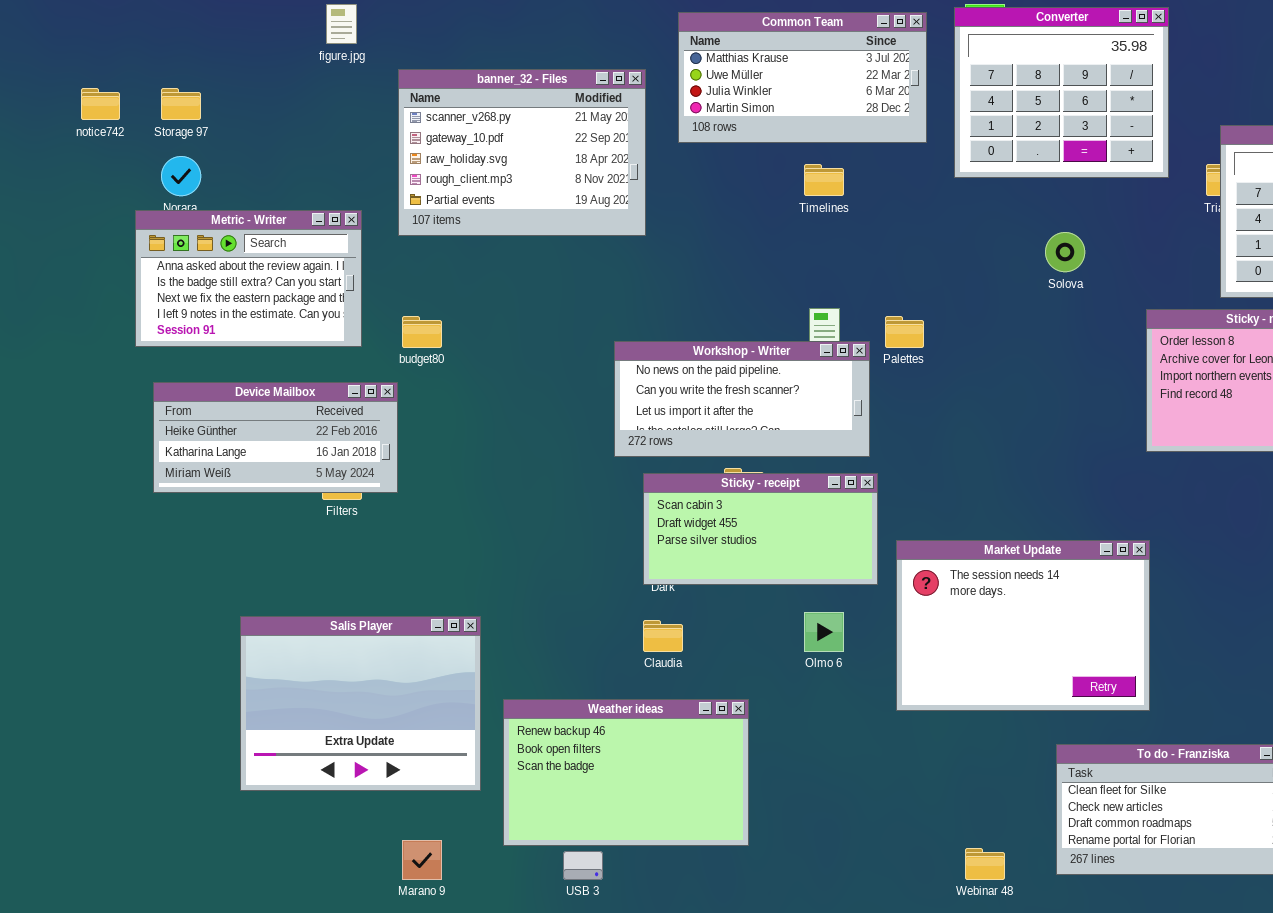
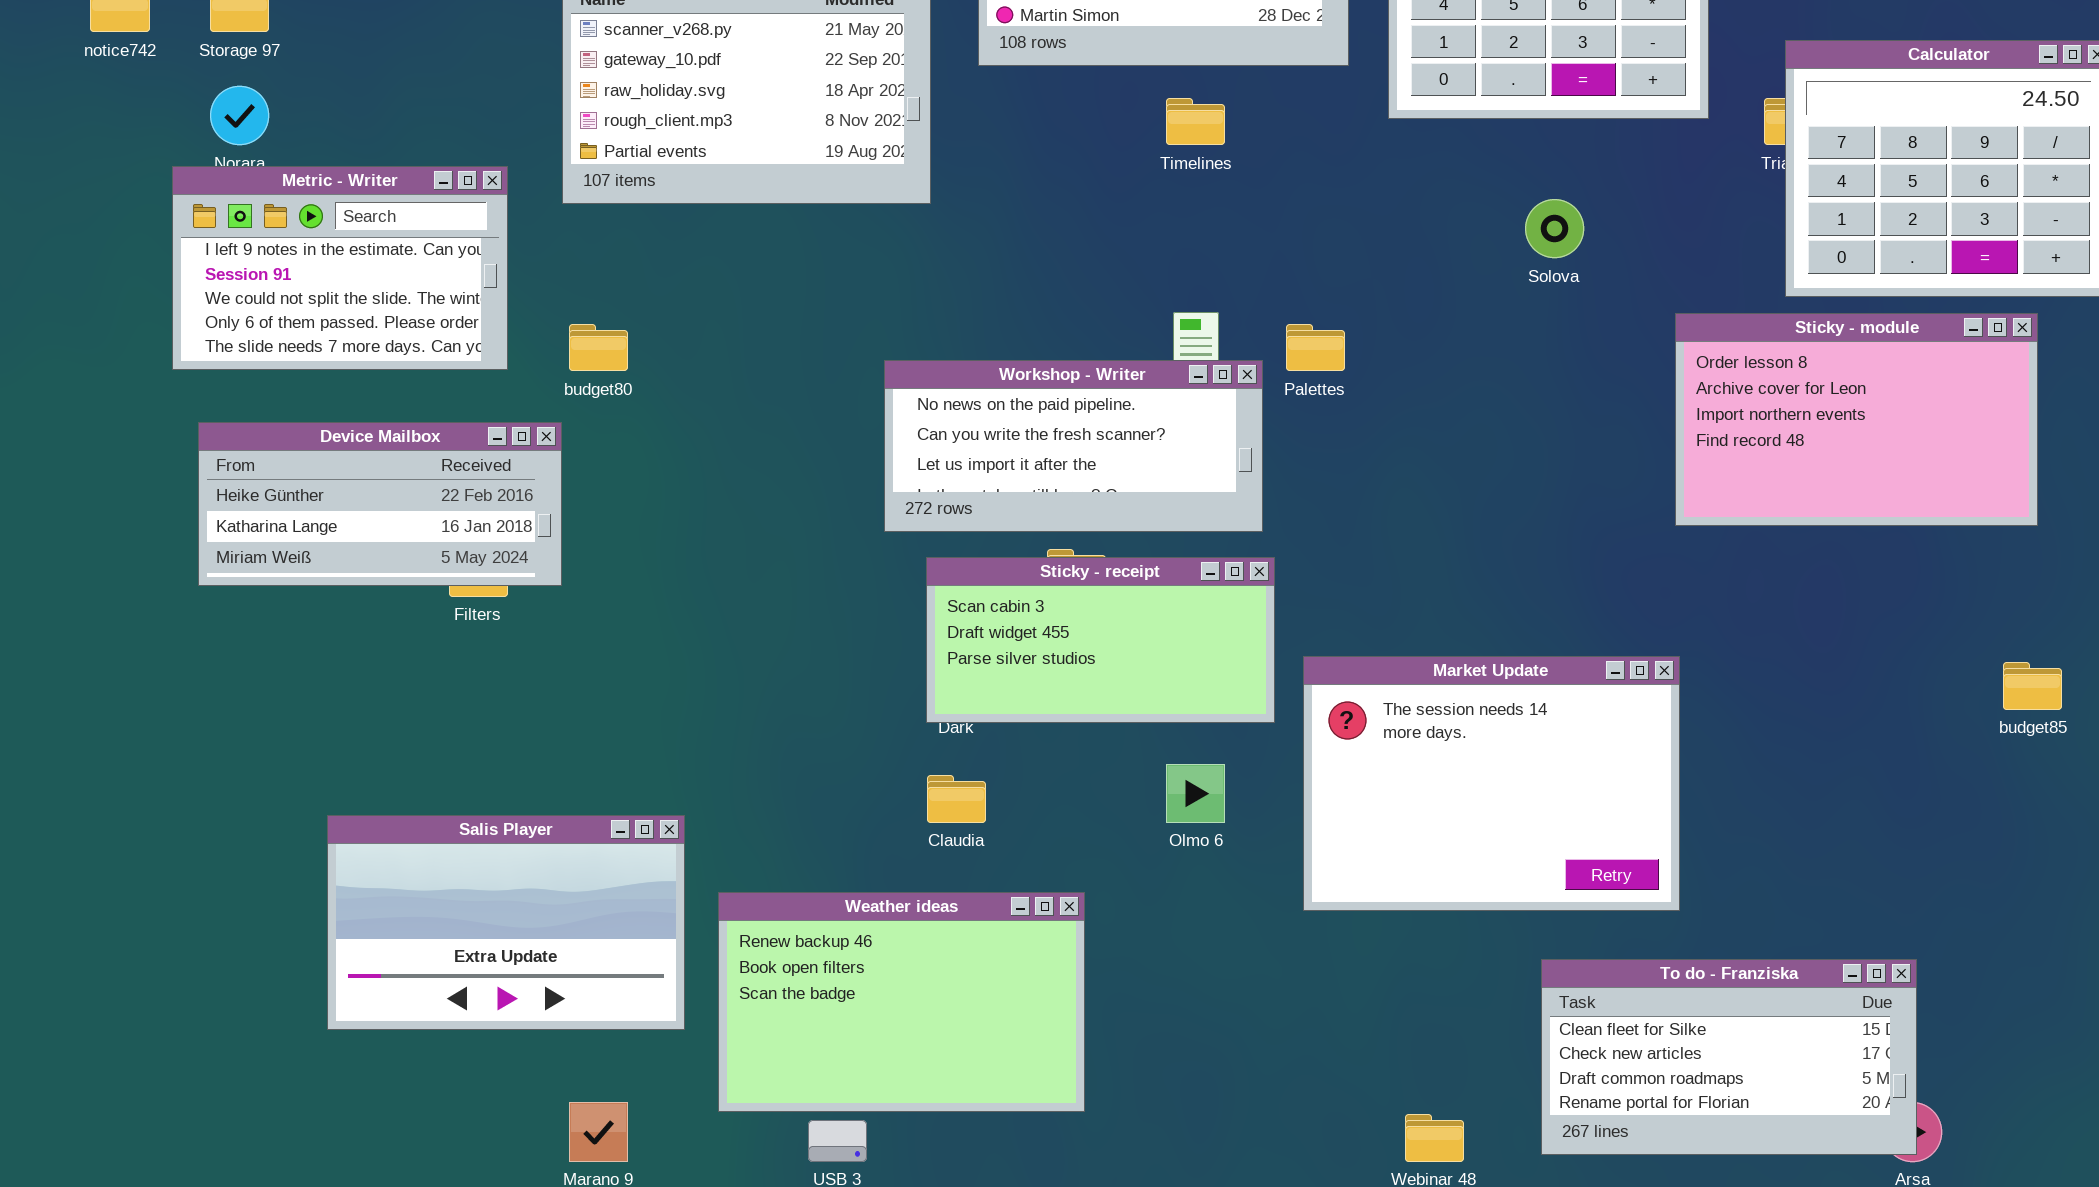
Metric - Writer: [135,210,362,347] -> [172,166,508,370], scrolled down 3 rows
Salis Player: [240,616,481,791] -> [327,815,685,1030], resized

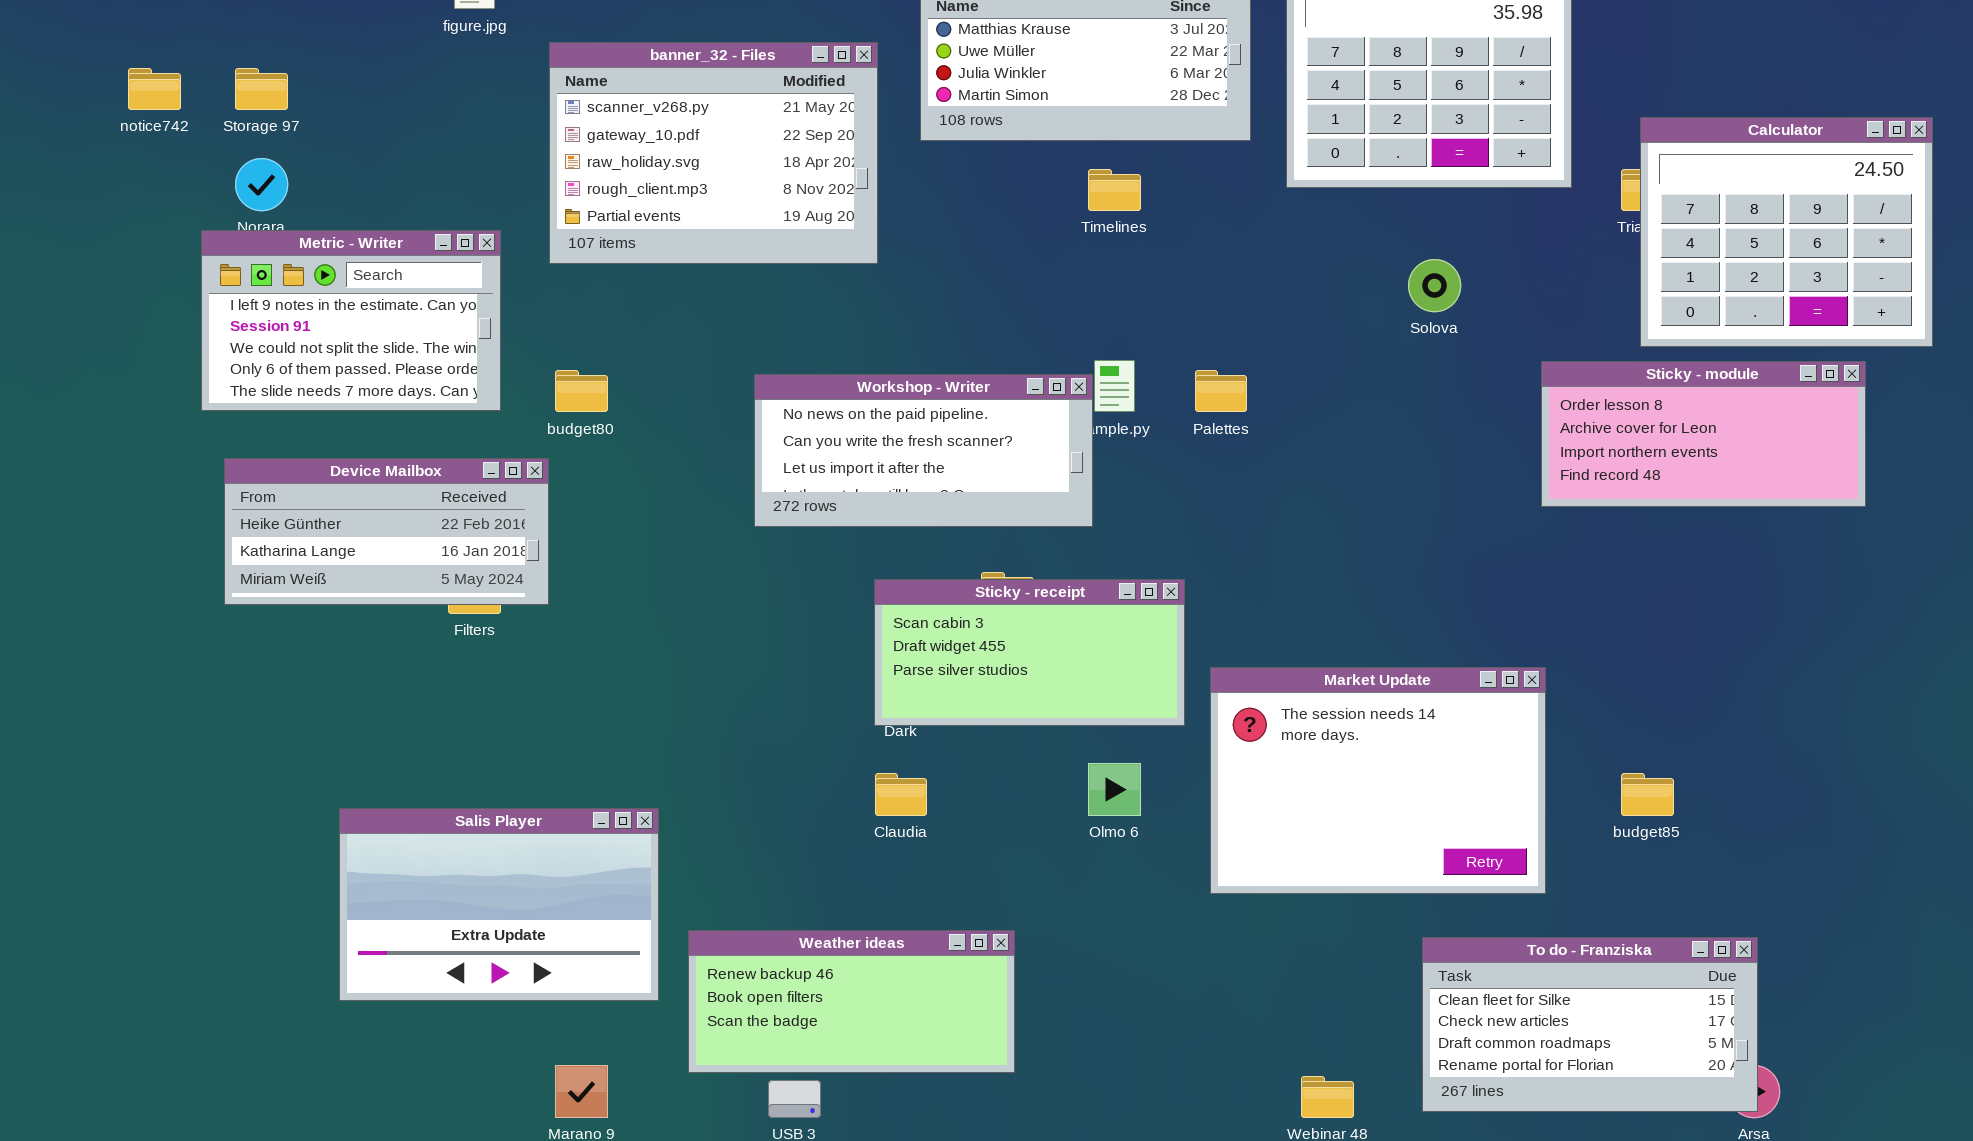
Sticky - module: [1675,313,2038,526] -> [1541,361,1866,507], resized
Workshop - Writer: [884,360,1263,532] -> [754,374,1093,527], moved
budget85: [2003,662,2062,710] -> [1621,773,1674,816], moved
Weather ideas: [718,892,1085,1112] -> [688,930,1015,1073], resized

